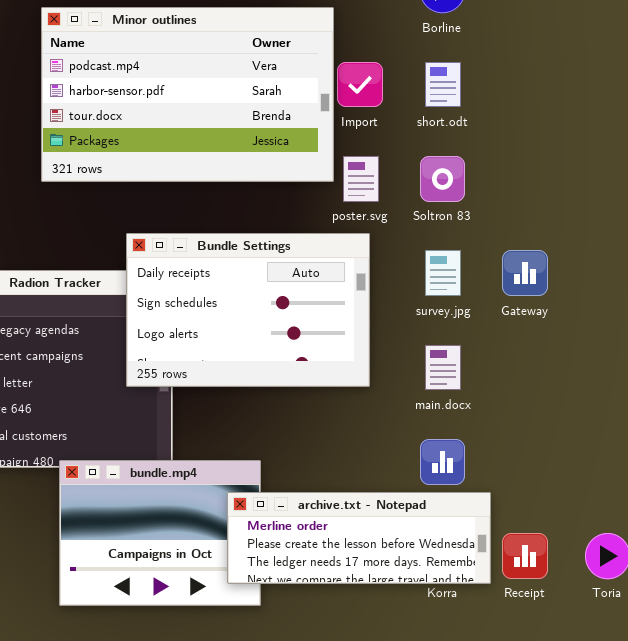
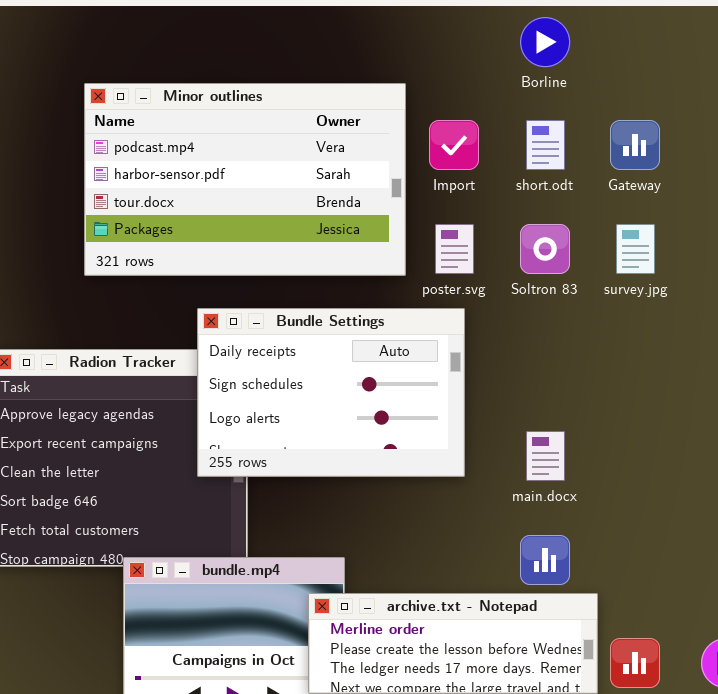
Minor outlines: [41,7,334,182] -> [84,83,406,276], moved
survey.jpg: [425,250,461,296] -> [616,224,655,274], moved
Gateway: [502,250,548,296] -> [610,120,660,170], moved

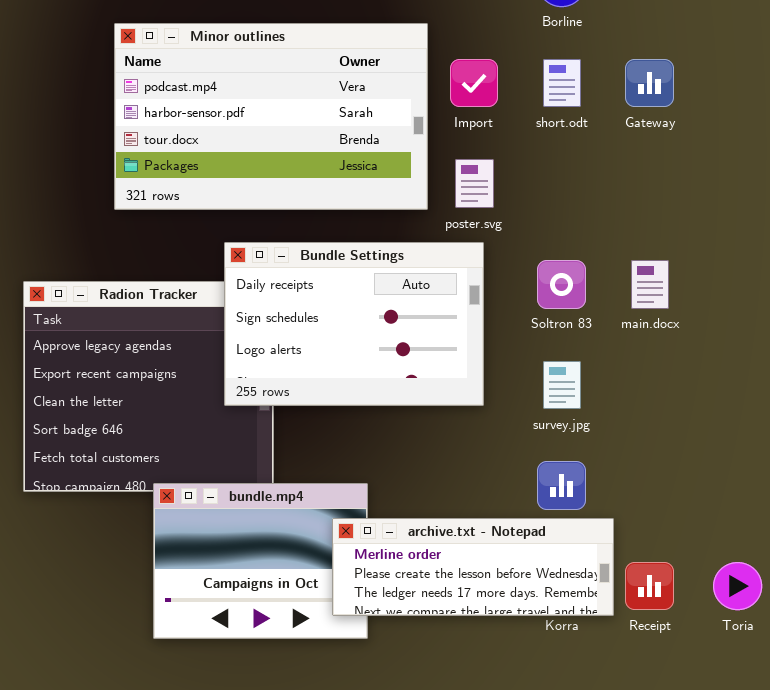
Soltron 83: [520,224,570,274] -> [537,260,586,309], moved
survey.jpg: [616,224,655,274] -> [543,361,581,409], moved
main.docx: [526,431,565,481] -> [631,260,669,309], moved

